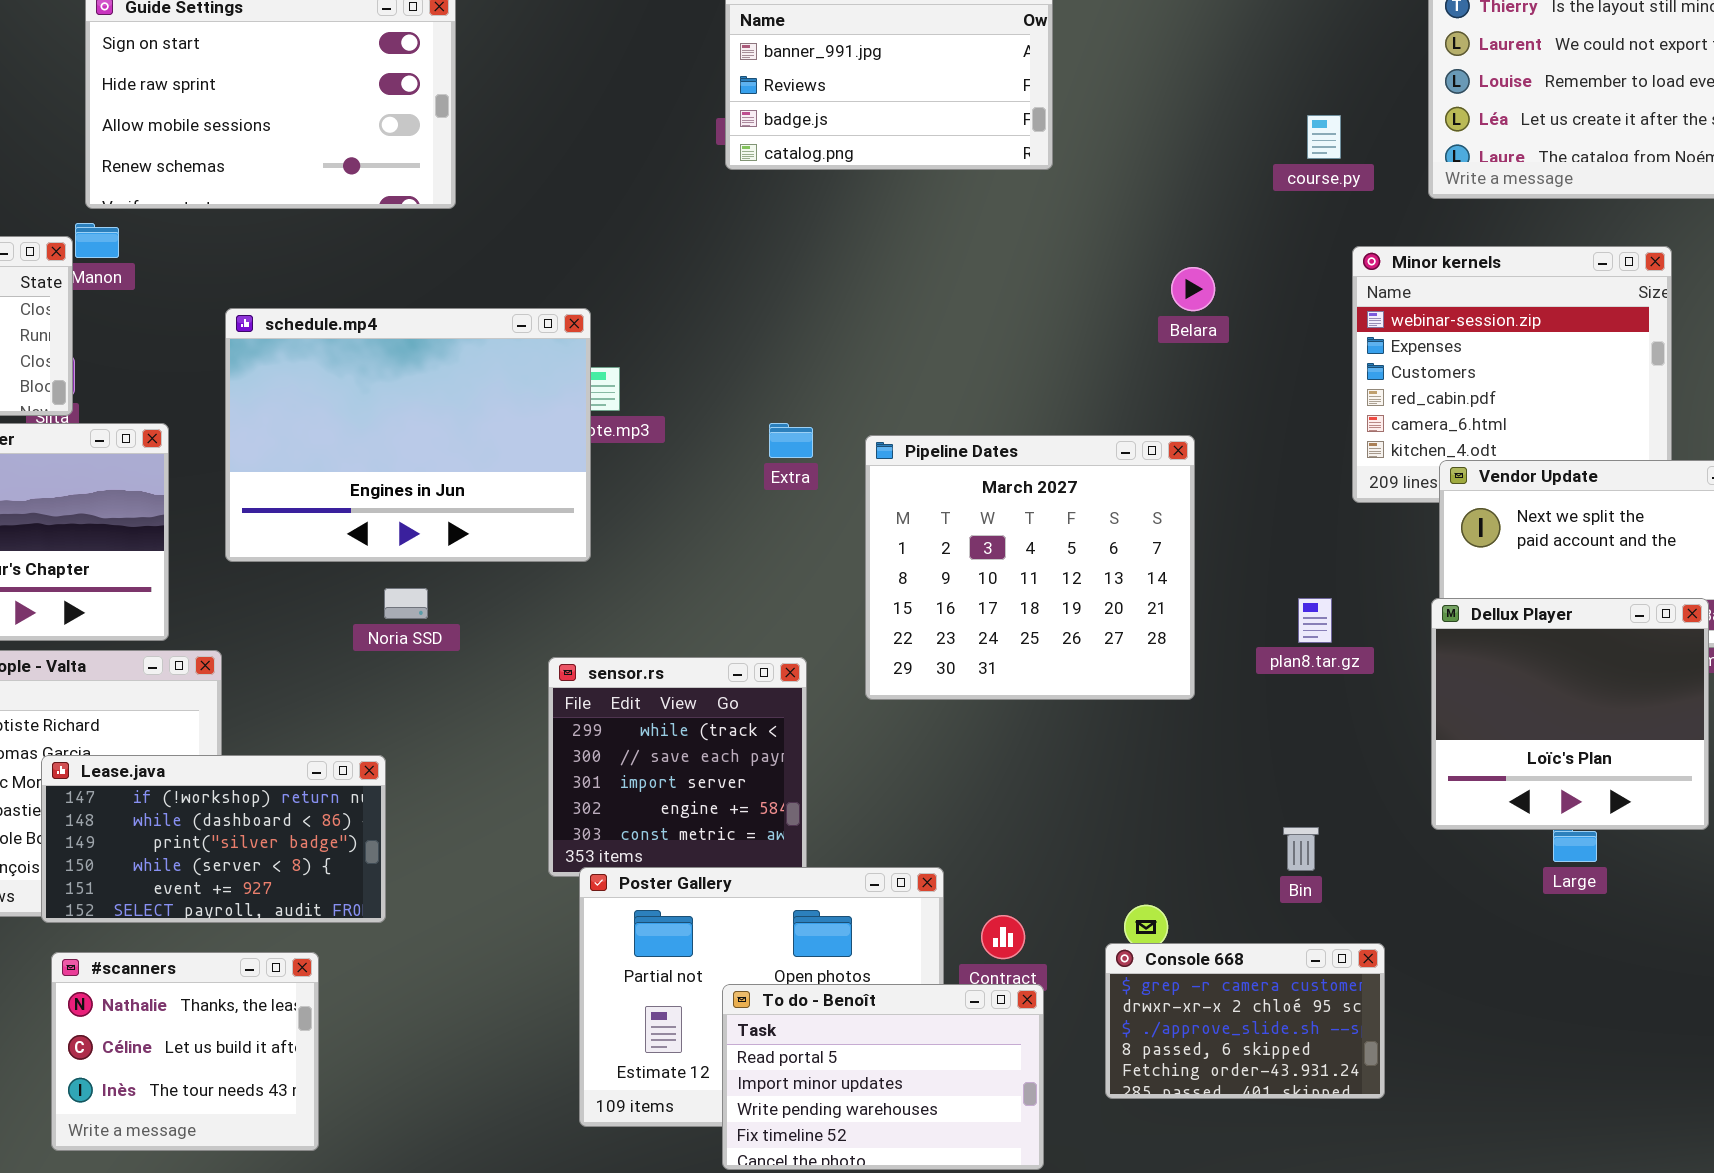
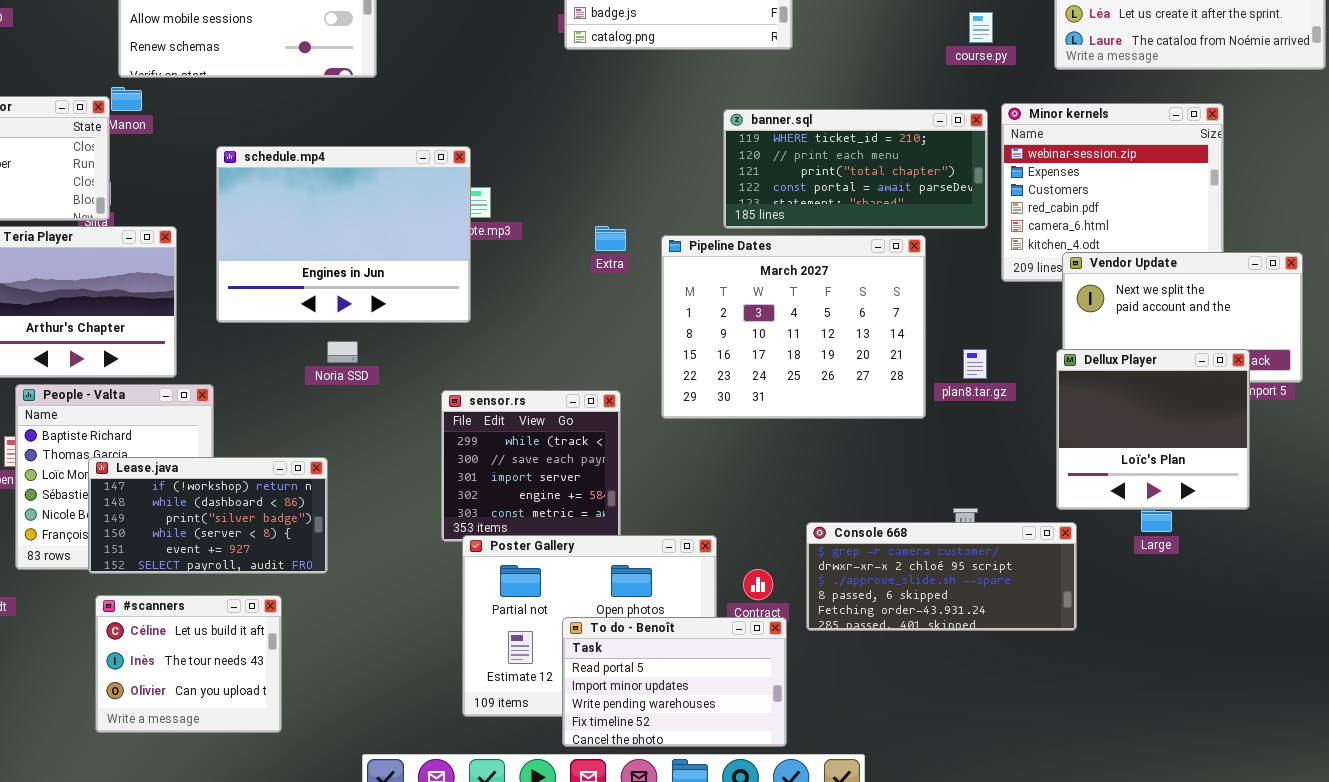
banner.sql: none -> [723,109,988,229], opened
Pipeline Dates: [865,435,1195,700] -> [661,235,926,419], resized
Console 668: [1105,943,1385,1099] -> [806,522,1077,631], moved, resized
#scanners: [51,952,319,1151] -> [95,595,282,733], scrolled down 1 row

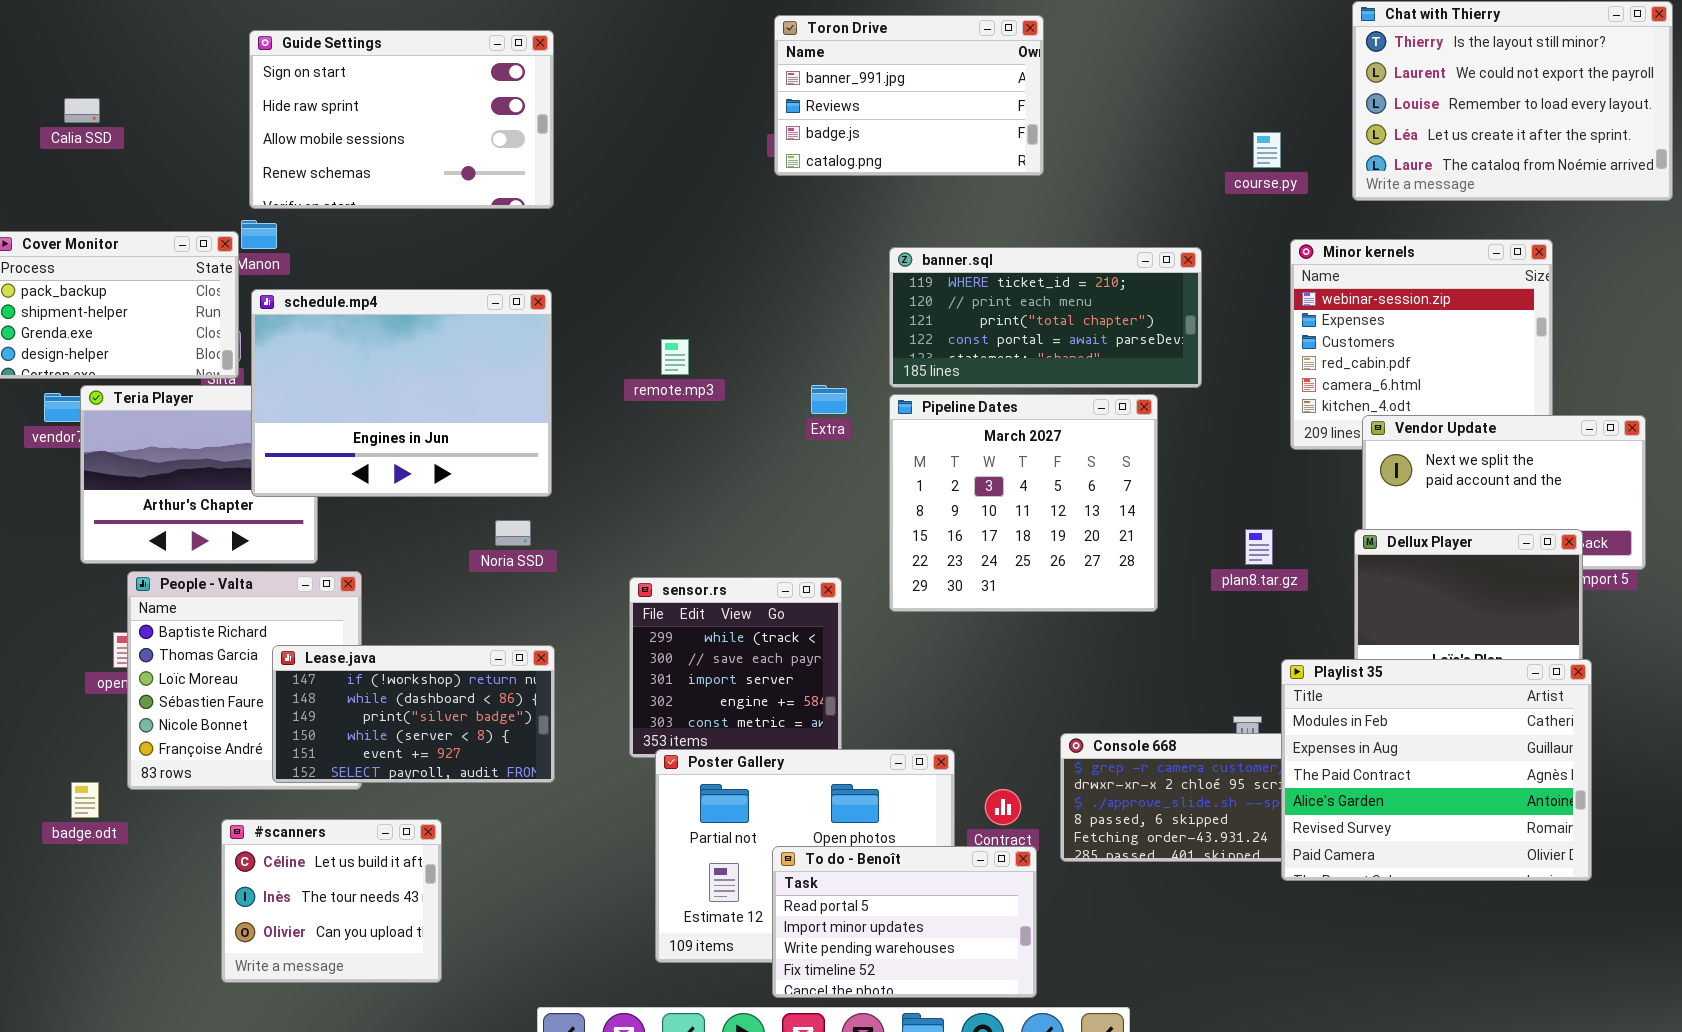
banner.sql: [723,109,988,229] -> [889,247,1202,388], moved
schedule.mp4: [216,146,471,323] -> [251,289,552,497], moved
Pipeline Dates: [661,235,926,419] -> [889,394,1158,612], resized
Lease.java: [88,457,328,574] -> [272,645,555,783], moved
Playlist 35: none -> [1281,659,1592,881], opened

